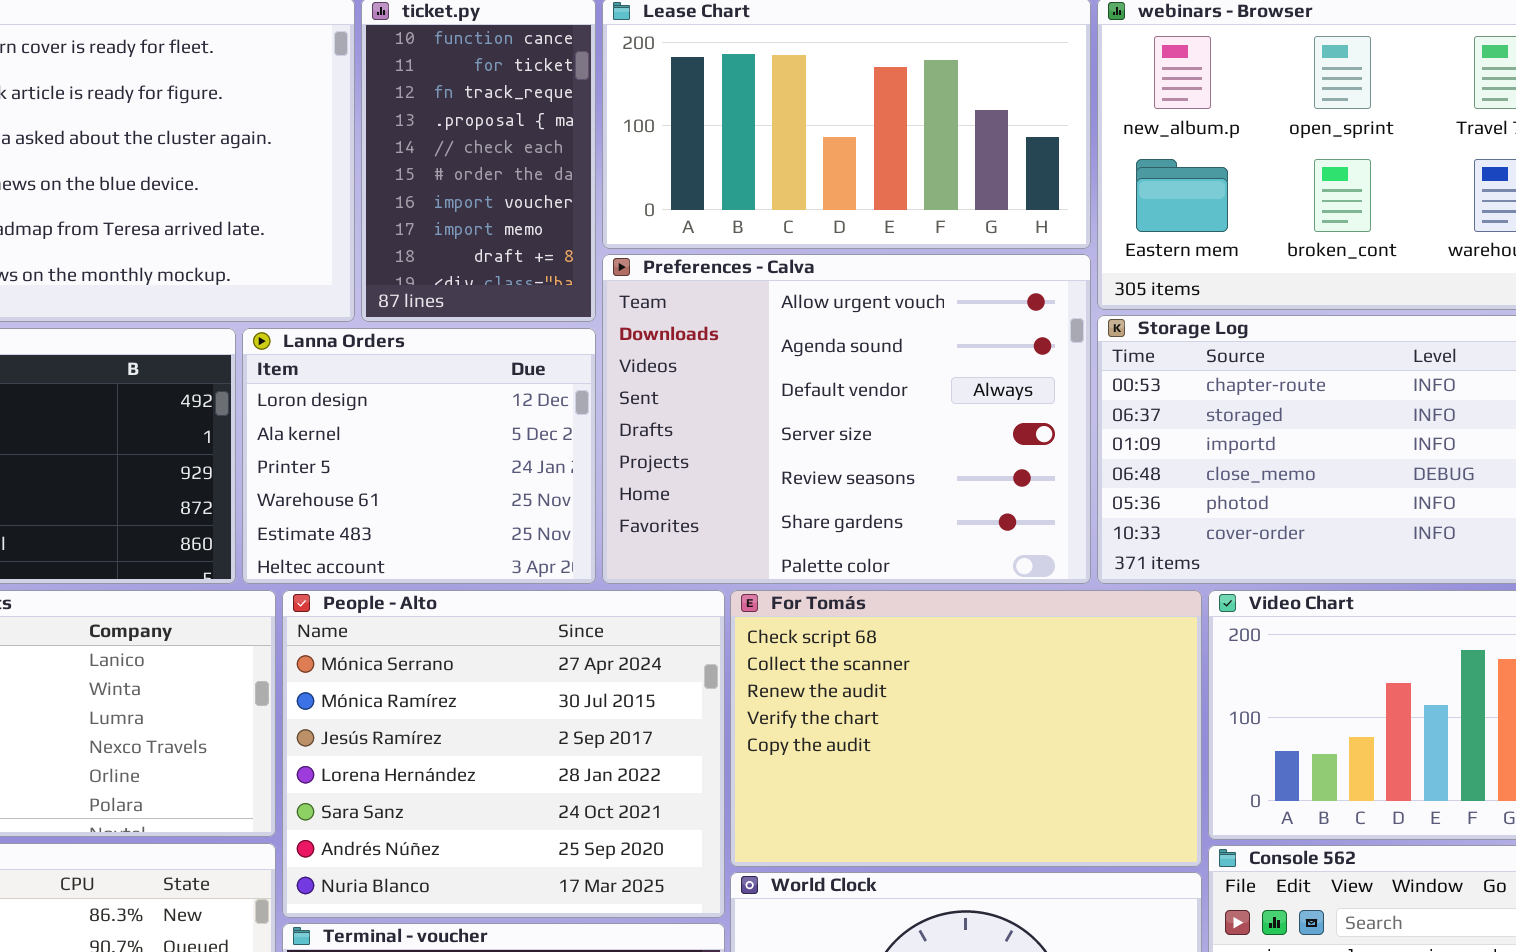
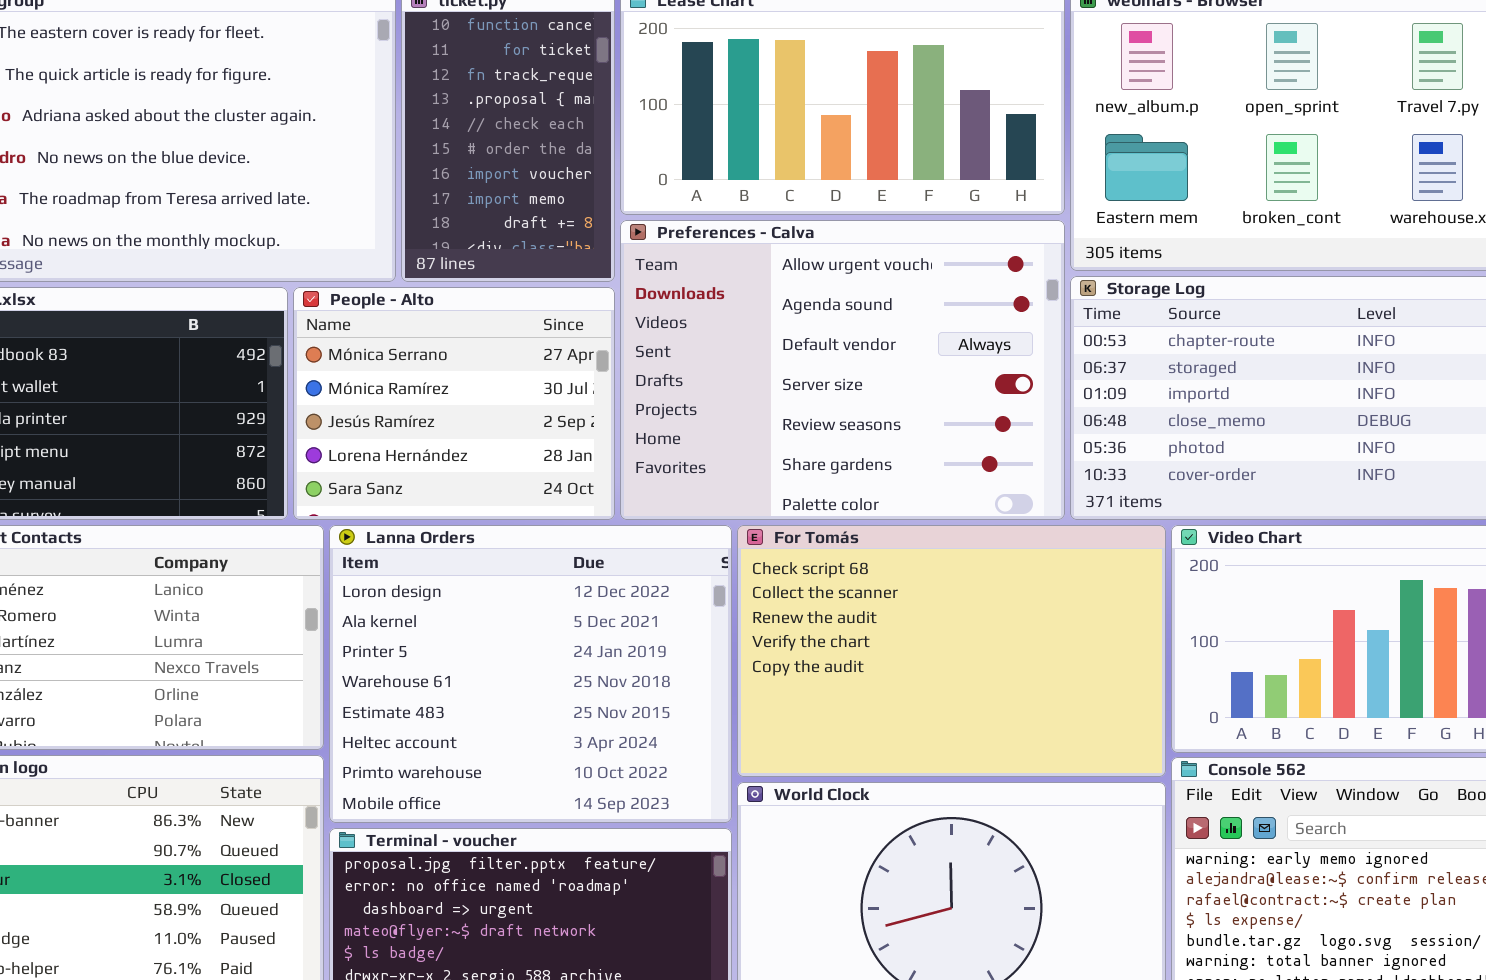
Lanna Orders: [242,328,596,584] -> [329,525,732,823], moved, resized
People - Alto: [282,590,725,918] -> [293,287,615,520], moved, resized

